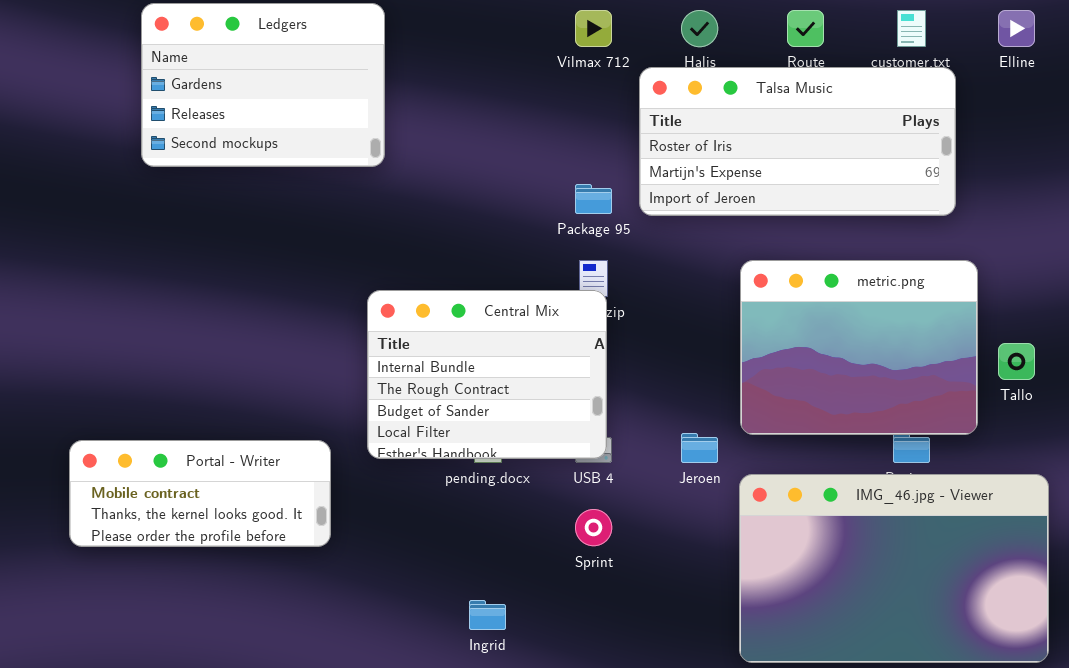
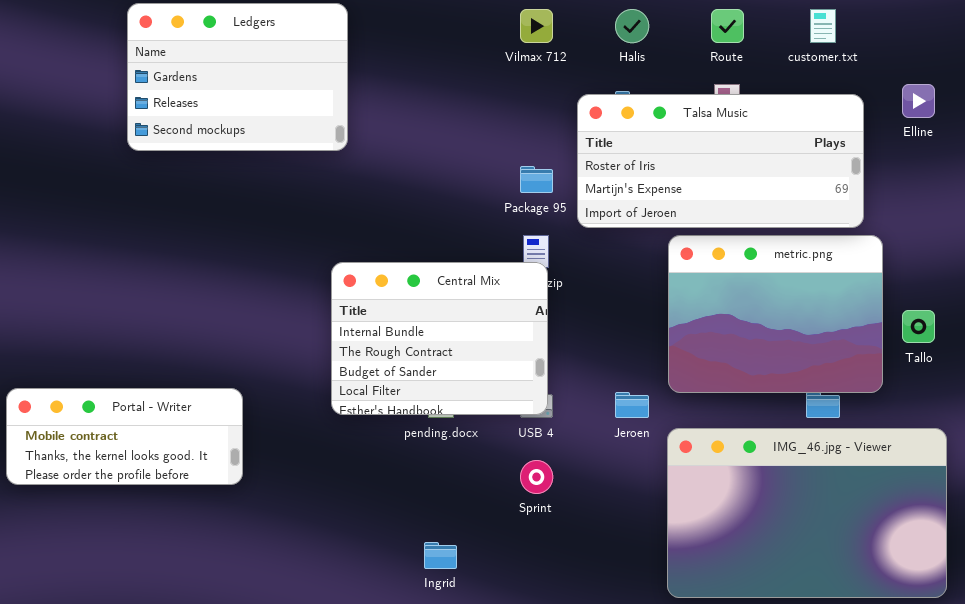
Elline: [998,10,1035,47] -> [902,84,935,118], moved
Talsa Music: [639,67,956,216] -> [577,94,864,228], moved
Portal - Writer: [69,440,331,547] -> [6,388,243,485], moved

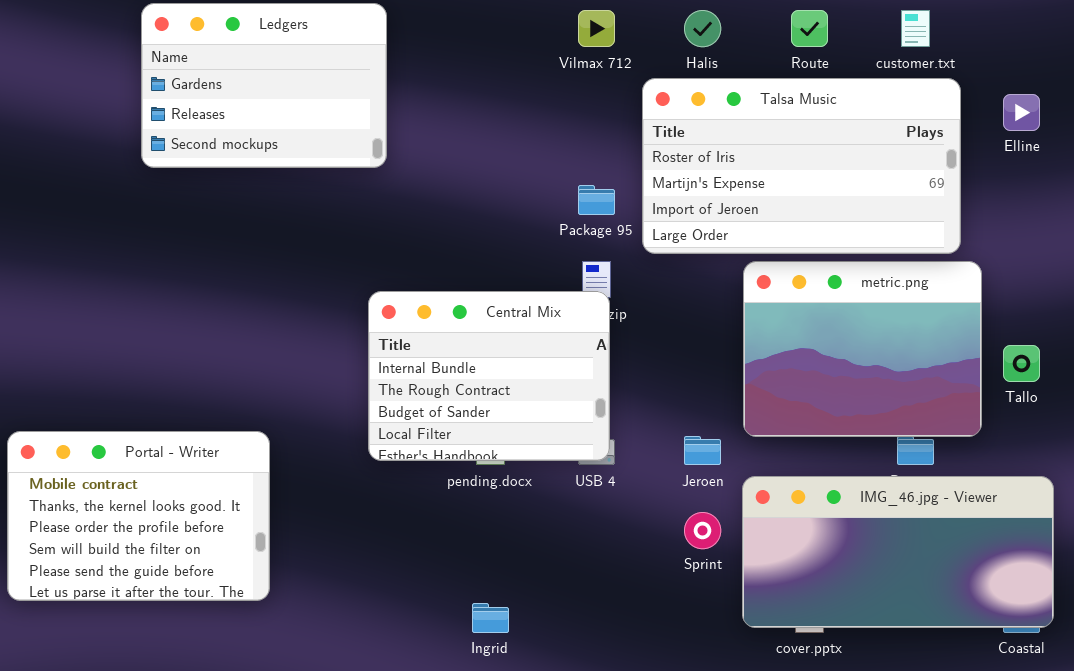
Talsa Music: [577,94,864,228] -> [642,78,961,254], resized
Portal - Writer: [6,388,243,485] -> [7,431,270,601], resized
IMG_46.jpg - Viewer: [667,428,947,598] -> [742,476,1054,628], resized
Sprint: [520,460,553,494] -> [684,512,721,549], moved

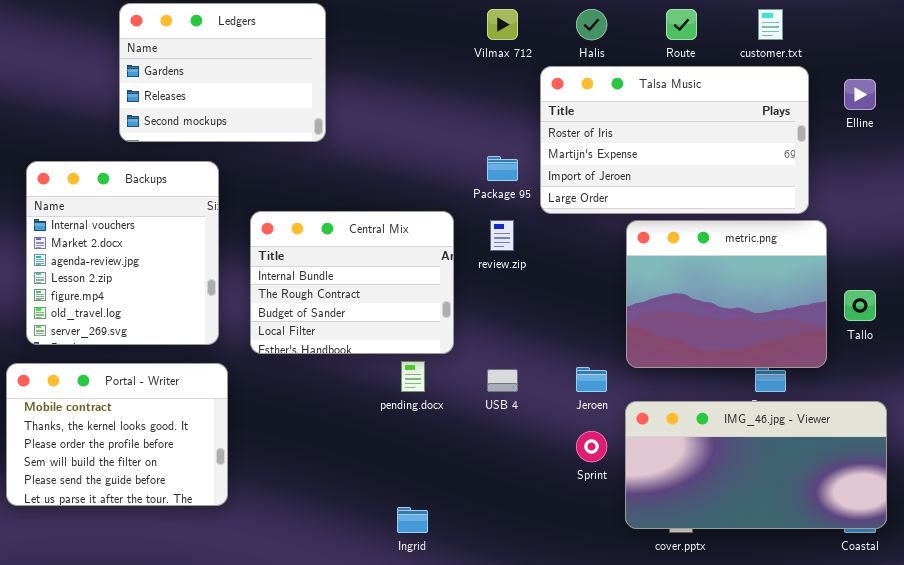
Backups: none -> [26,161,219,345], opened
Central Mix: [368,291,610,461] -> [250,211,454,354], moved

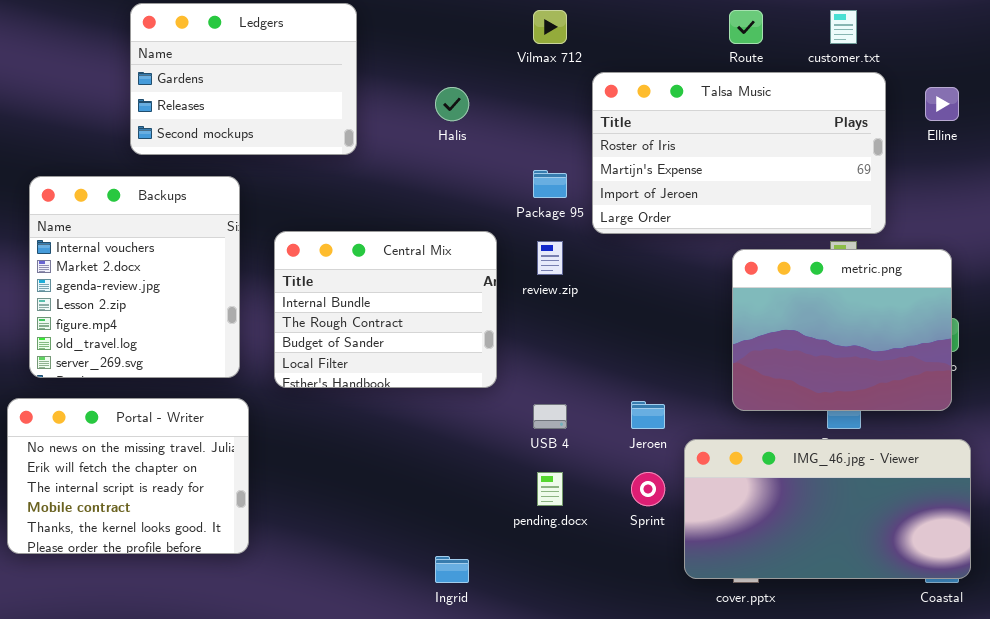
Halis: [576,9,607,40] -> [435,87,469,121], moved
metric.png: [626,220,827,368] -> [732,249,952,411], moved
pending.docx: [401,361,425,392] -> [537,472,563,506], moved
Portal - Writer: [6,363,228,506] -> [7,398,249,554], scrolled up 3 rows

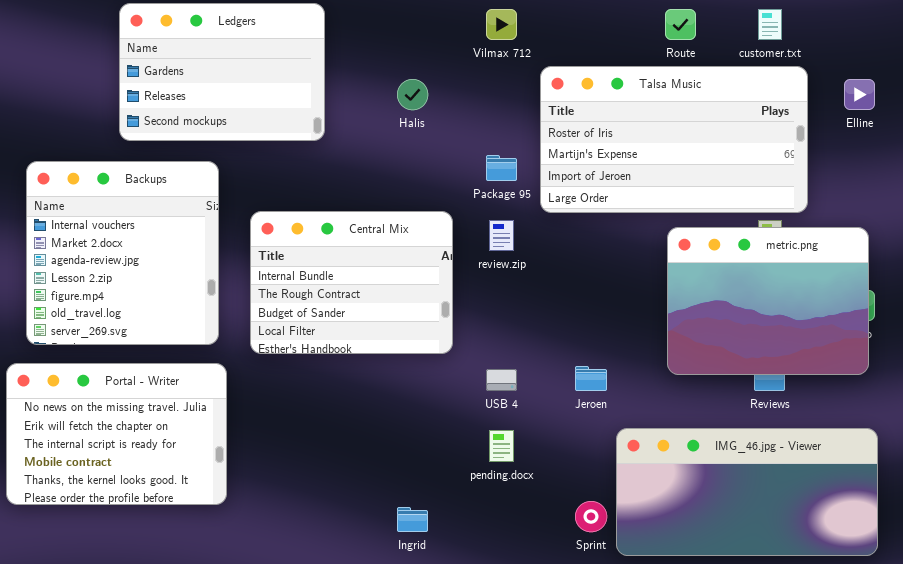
IMG_46.jpg - Viewer: [684,439,971,579] -> [616,428,878,556], moved
Sprint: [631,472,665,506] -> [575,501,607,532], moved

